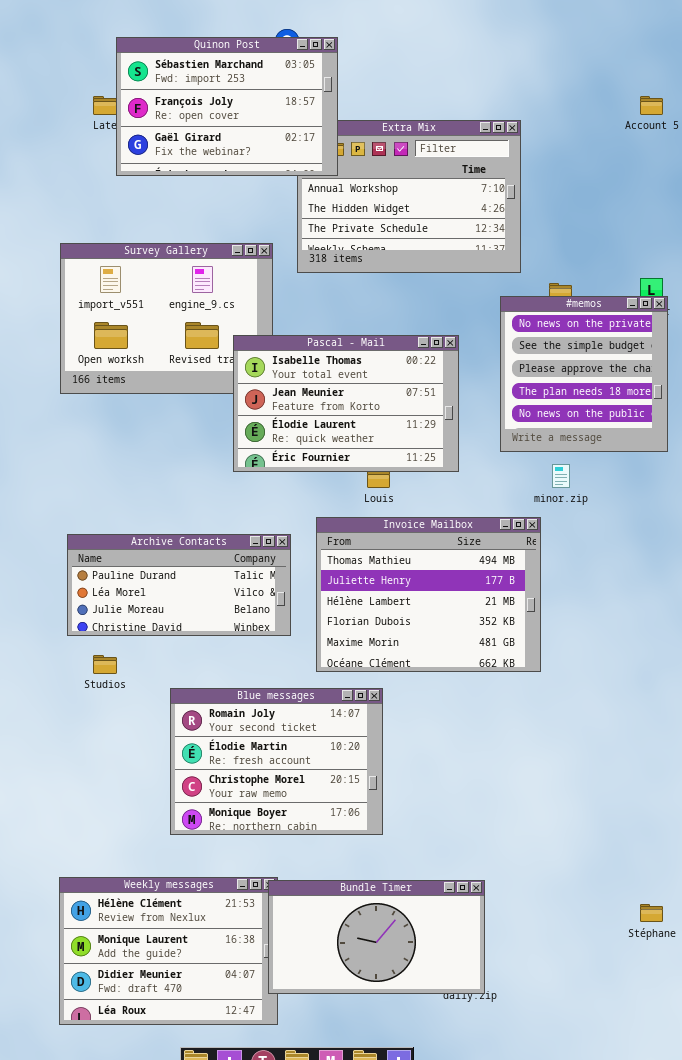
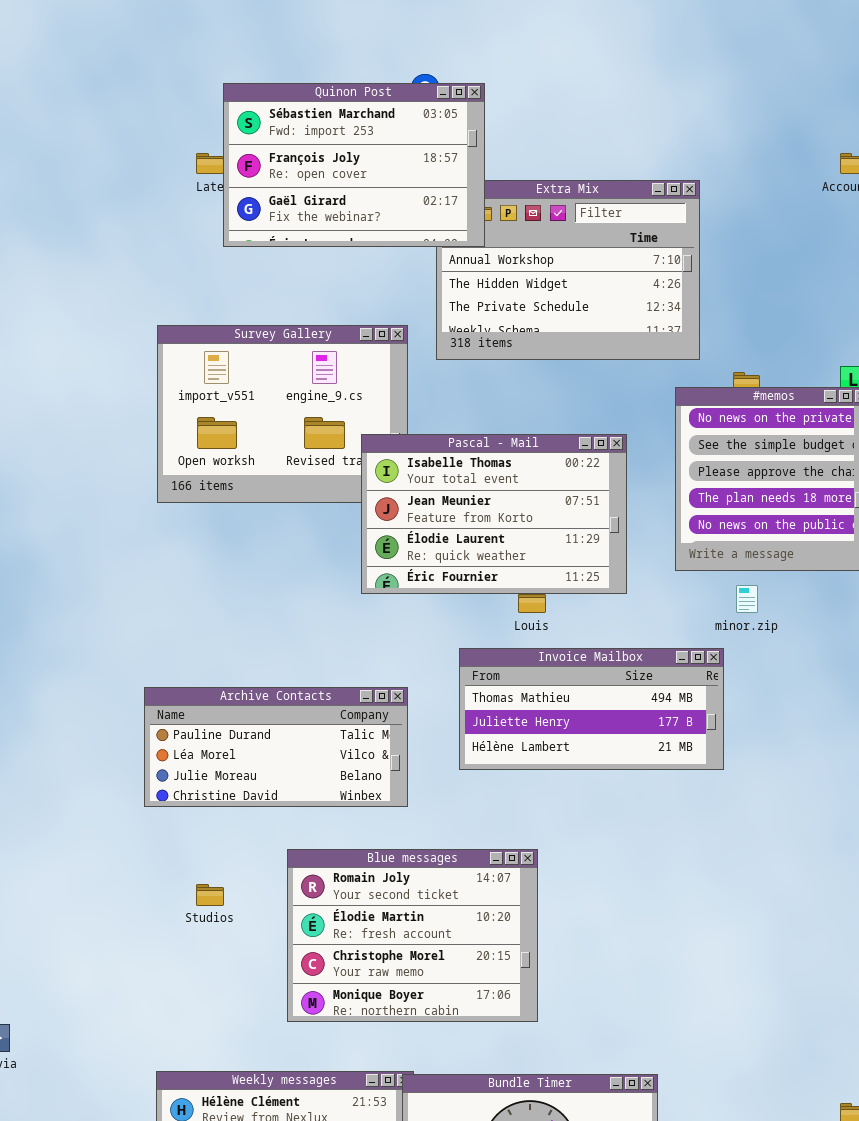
Invoice Mailbox: [316,517,541,672] -> [459,648,724,770], resized
Archive Contacts: [67,534,291,636] -> [144,687,408,807], moved
Studios: [93,655,117,674] -> [196,884,224,906], moved

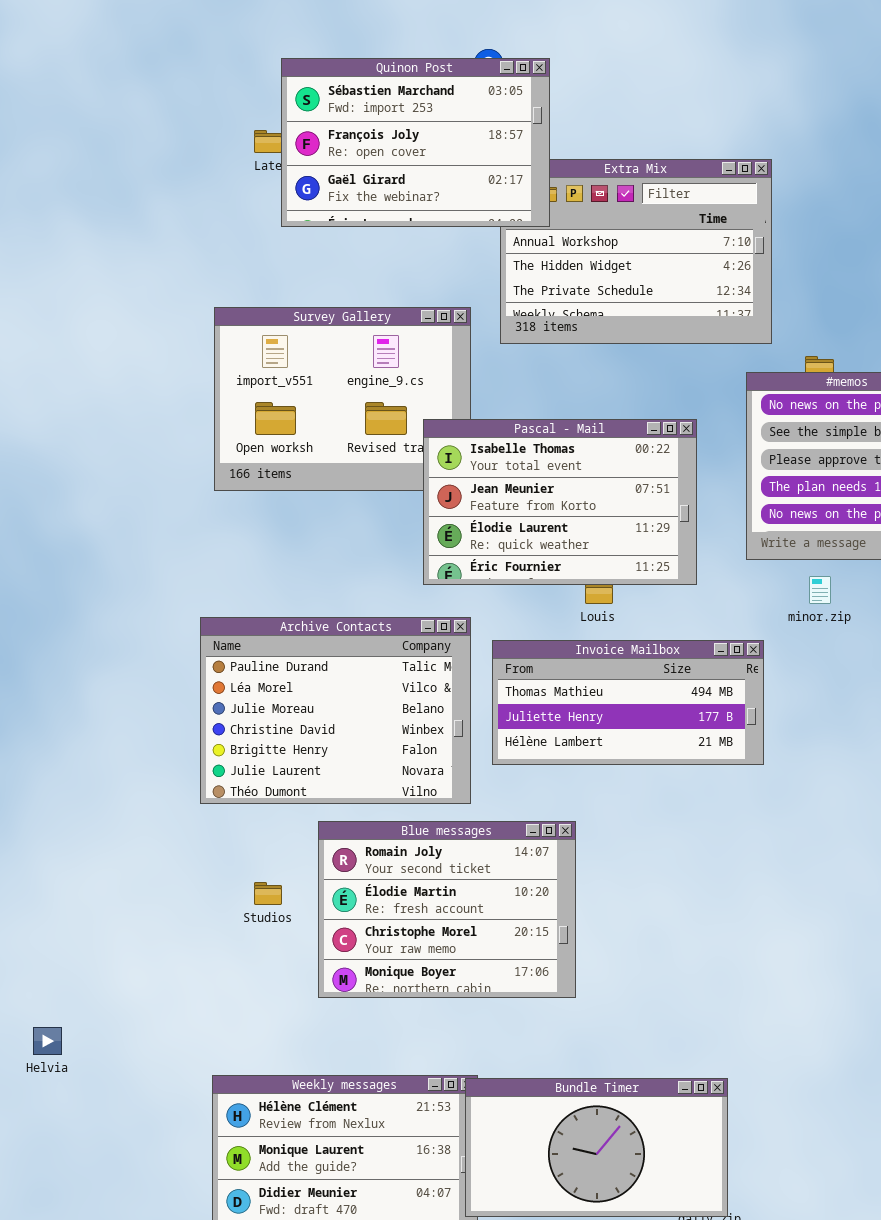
Invoice Mailbox: [459,648,724,770] -> [492,640,764,765], moved
Archive Contacts: [144,687,408,807] -> [200,617,471,804], resized
Blue messages: [287,849,538,1022] -> [318,821,576,998], moved

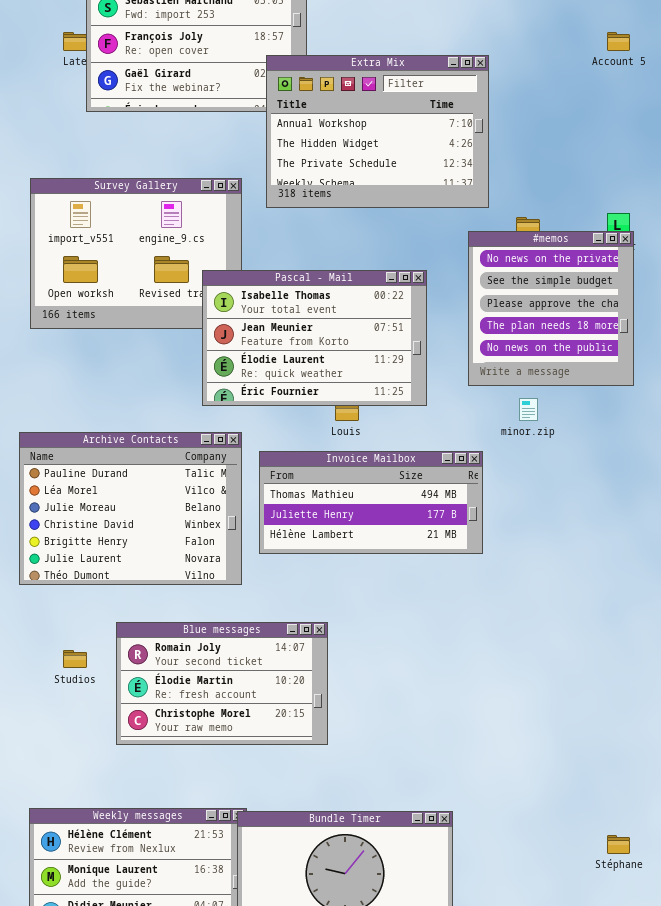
Extra Mix: [500,159,772,344] -> [266,55,489,208], raised
Blue messages: [318,821,576,998] -> [116,622,328,745], resized

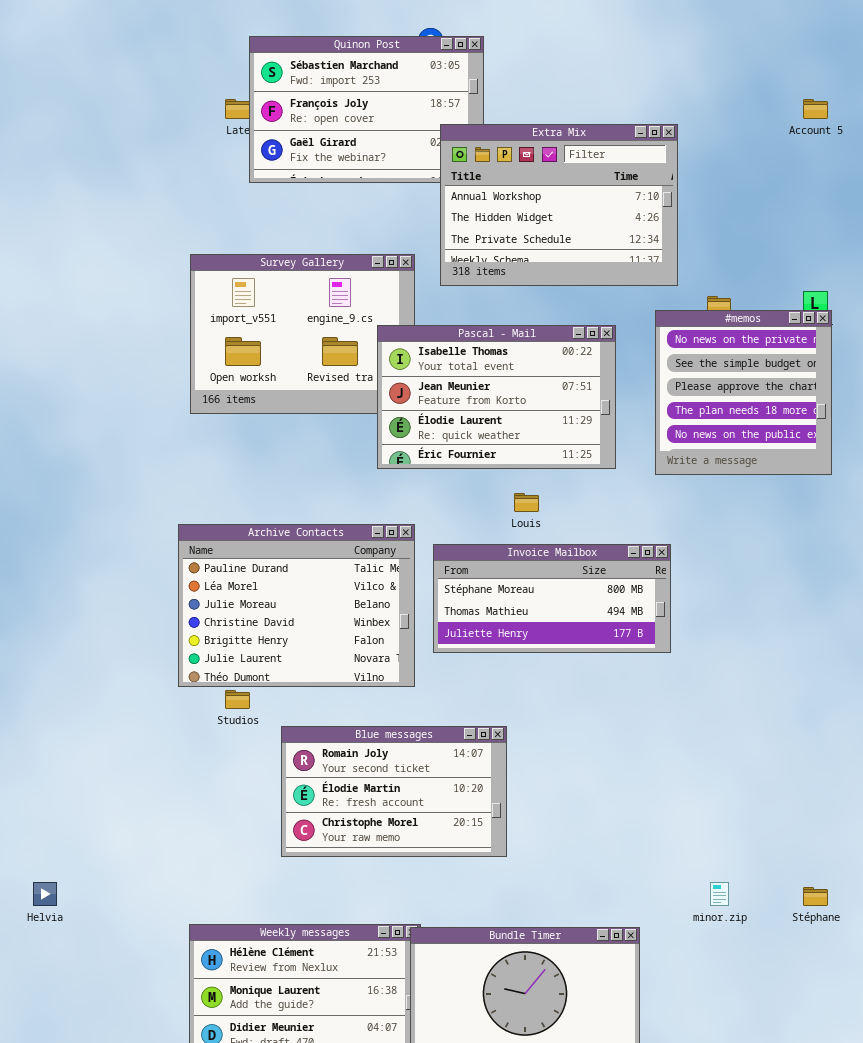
Pascal - Mail: [202,270,427,406] -> [377,325,616,469], moved
minor.zip: [519,398,538,421] -> [710,882,729,906], moved
Invoice Mailbox: [259,451,483,554] -> [433,544,671,653], scrolled up 1 row
Studios: [63,650,87,668] -> [225,690,250,709], moved
Stéphane: [607,835,630,854] -> [803,887,828,906], moved

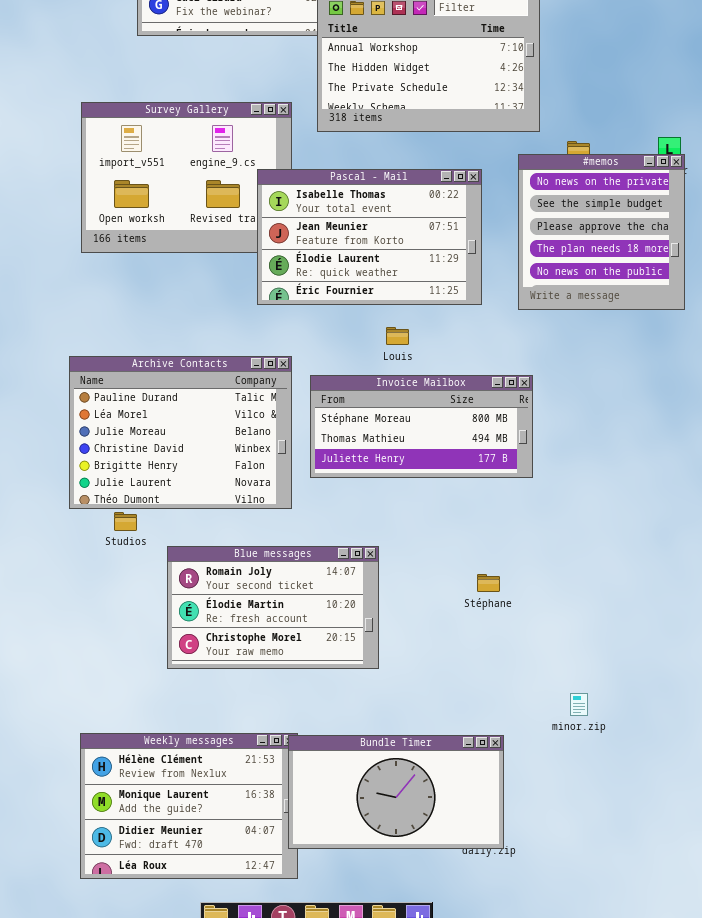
Stéphane: [803,887,828,906] -> [477,574,500,592], moved

